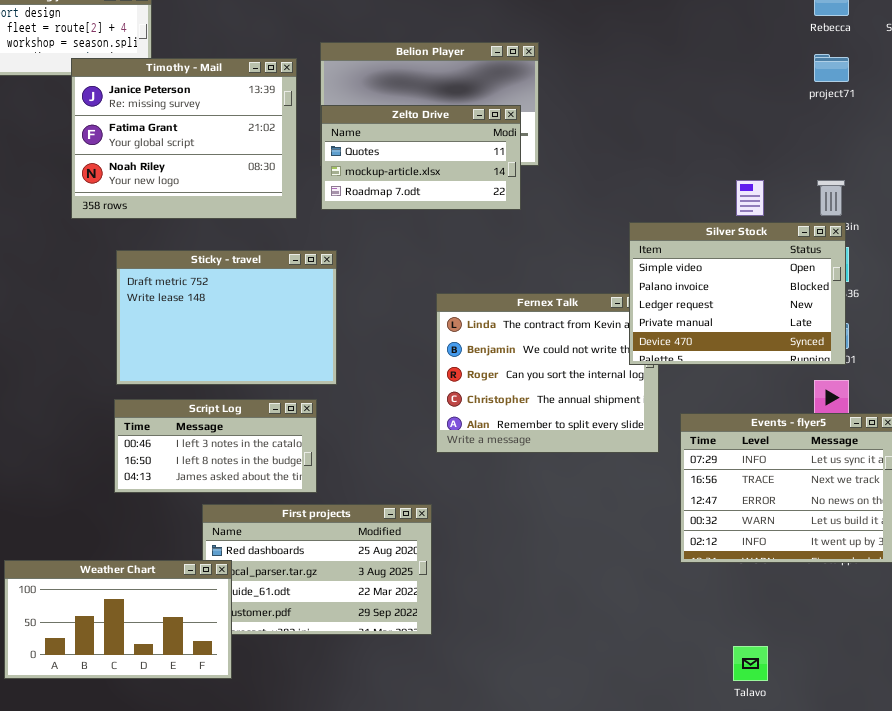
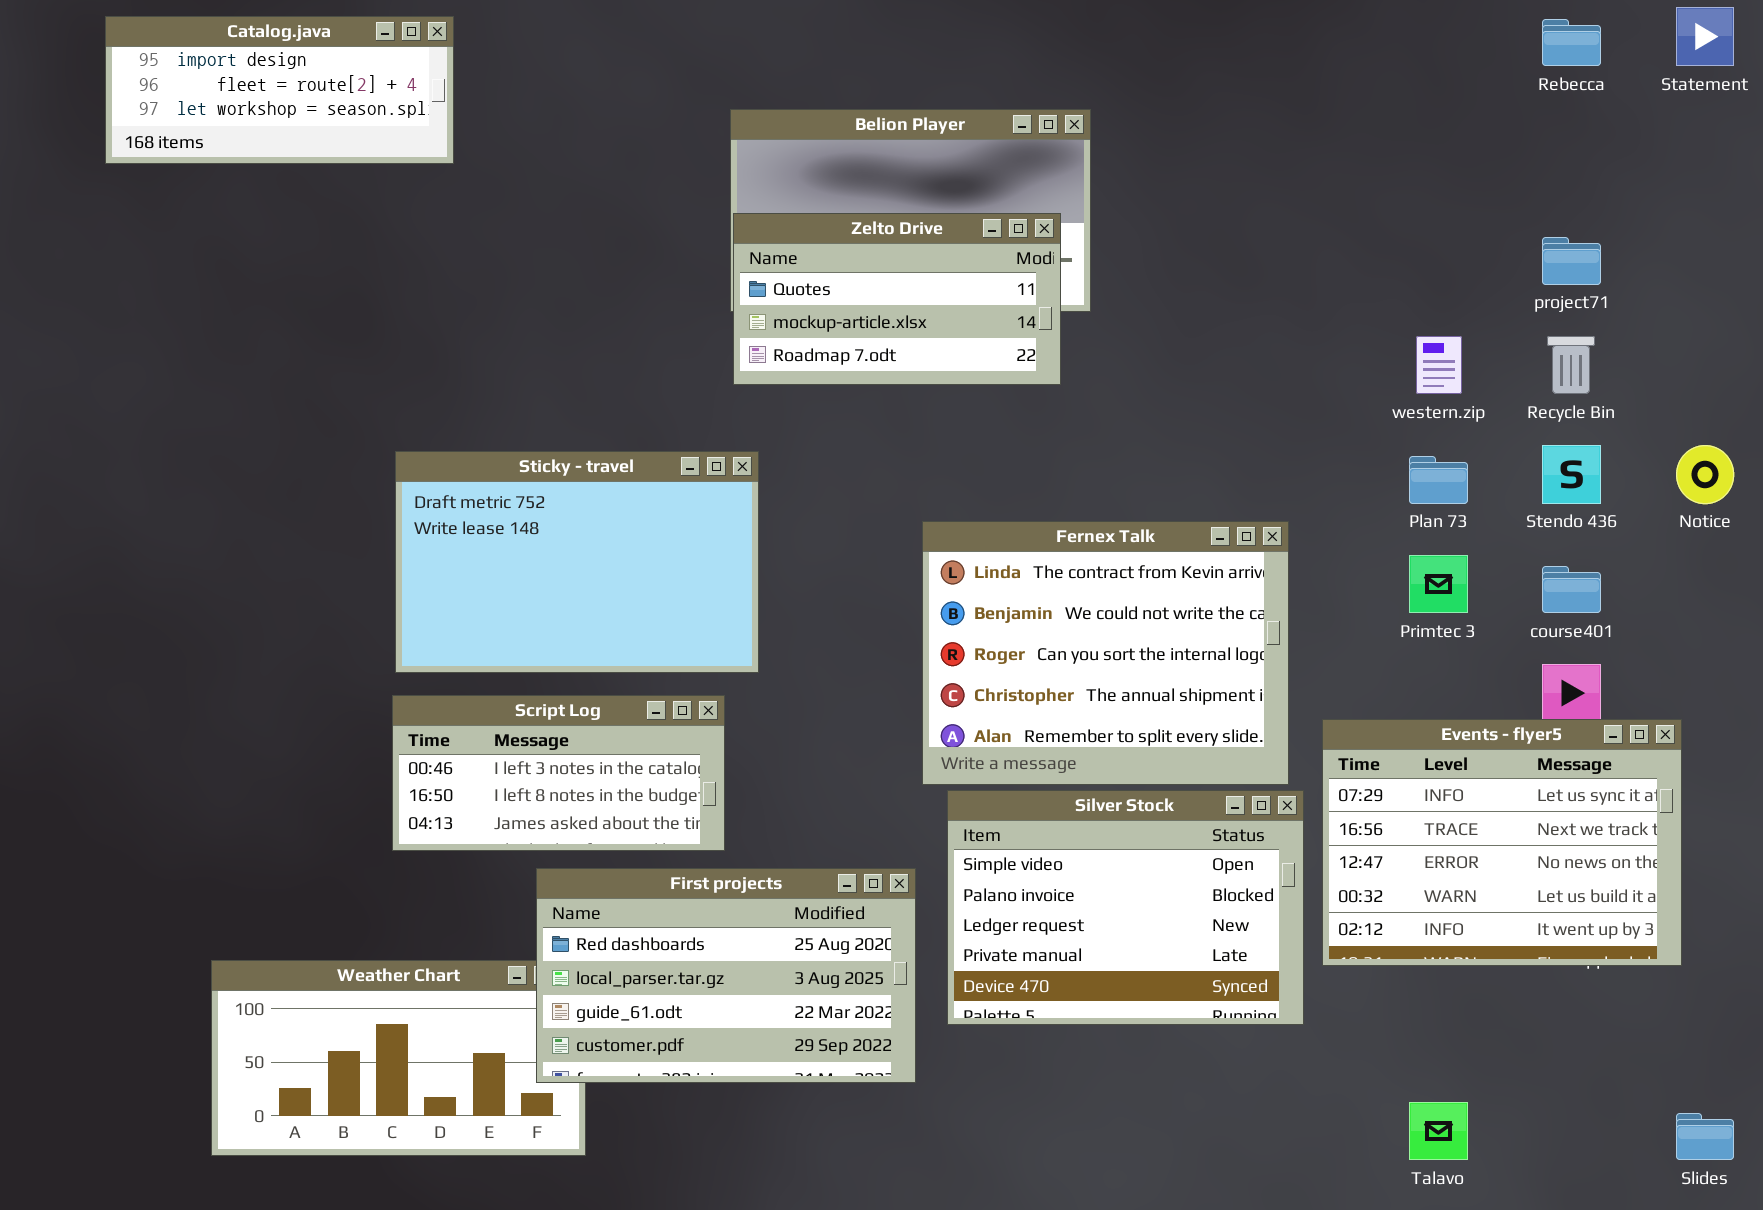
project71: [814,54,849,82] -> [1542,237,1601,285], moved
Timothy - Mail: [71,58,297,219] -> none, closed
Silver Stock: [629,222,846,365] -> [947,790,1304,1025], moved
First projects: [202,504,432,635] -> [536,868,916,1083], raised

